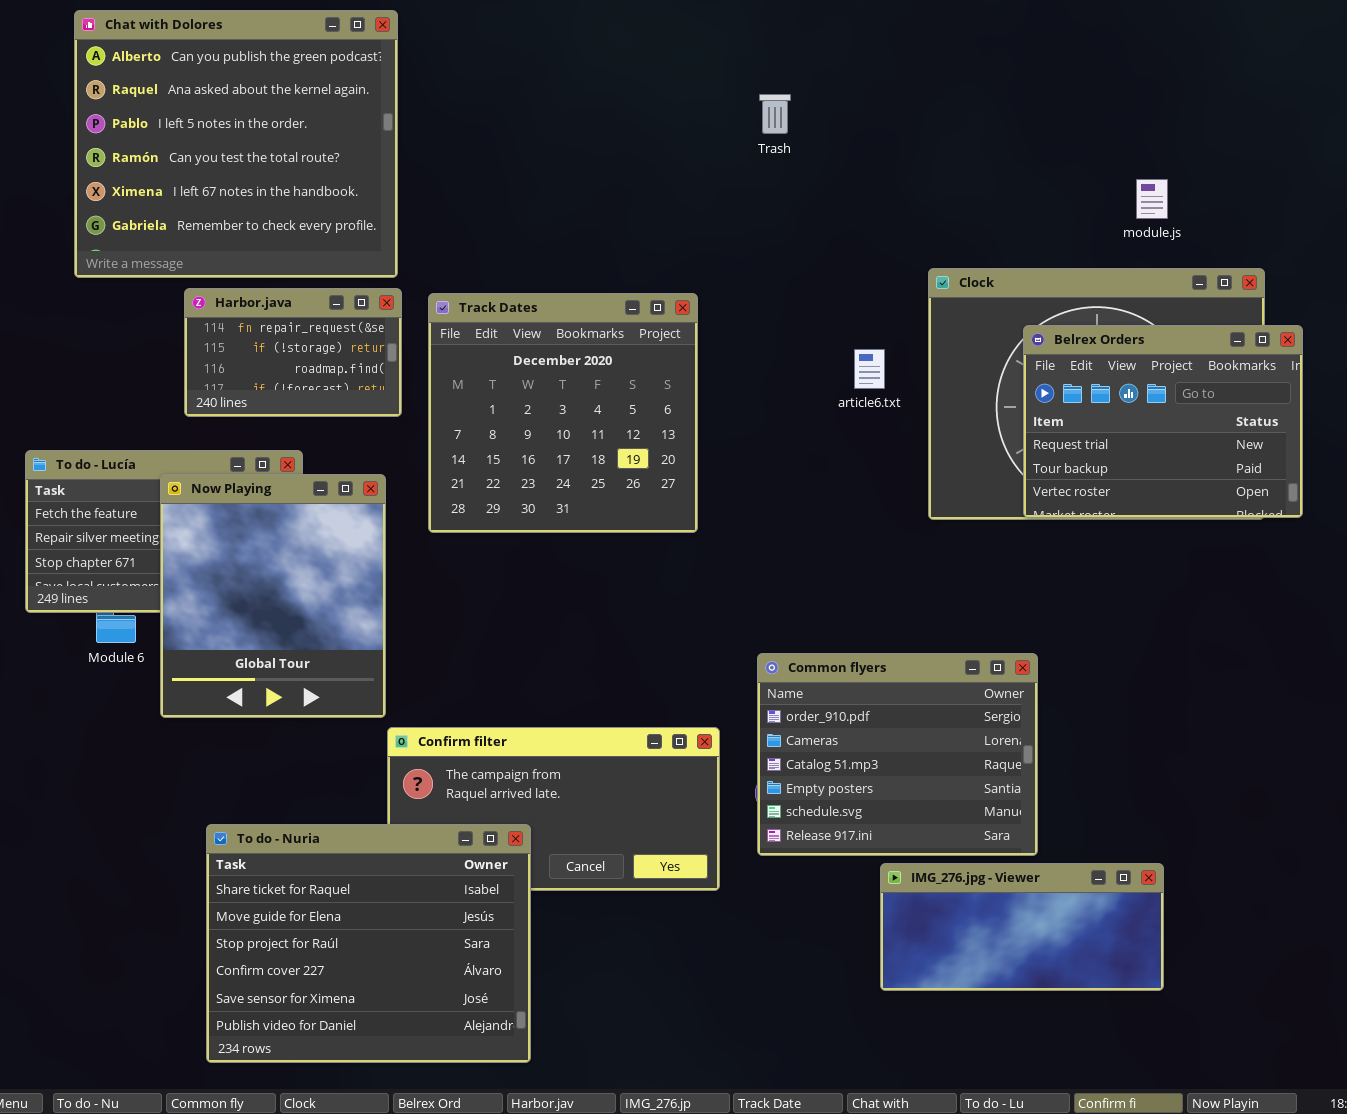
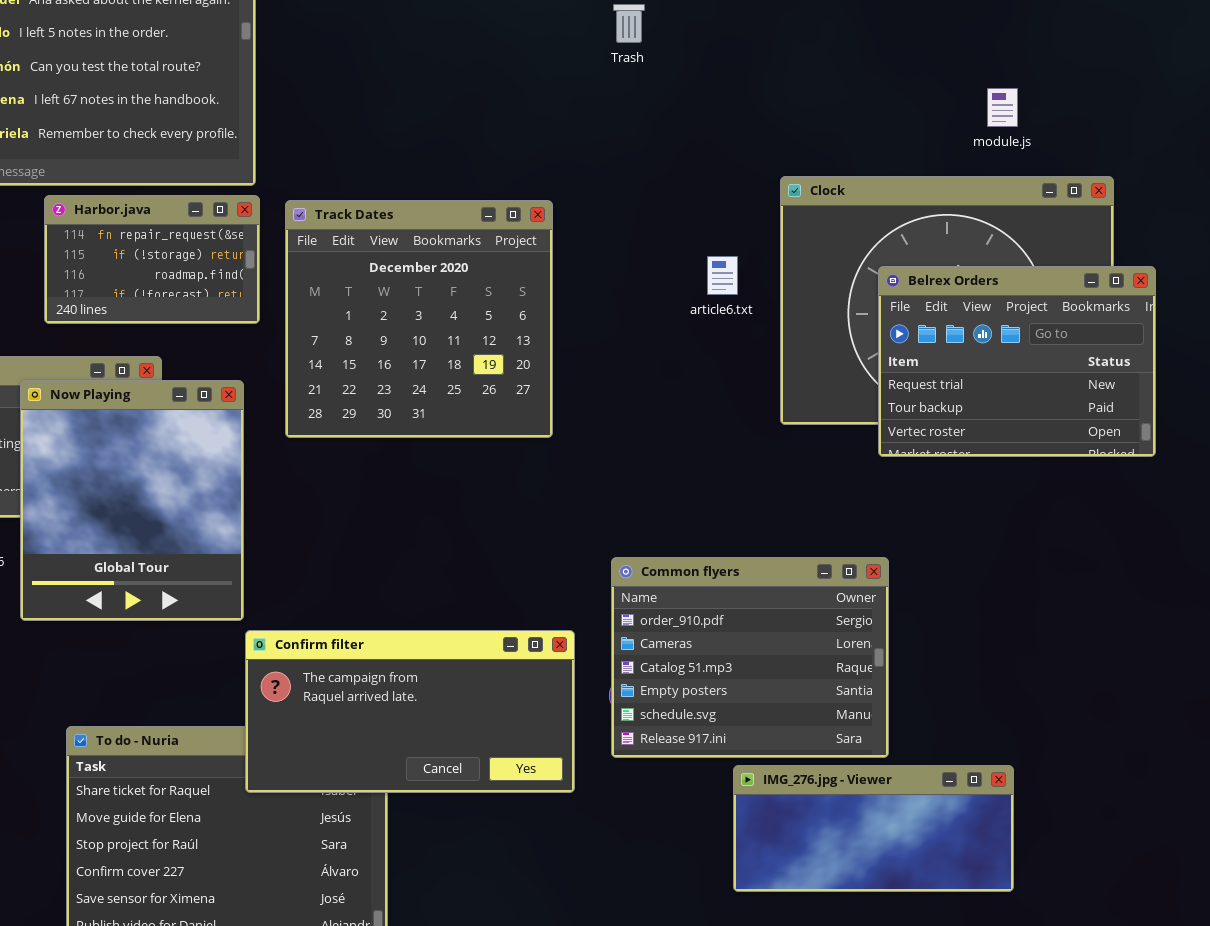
Belrex Orders: [1023,325,1303,518] -> [878,266,1156,457], moved
Confirm filter: [387,727,720,891] -> [245,630,575,793], raised

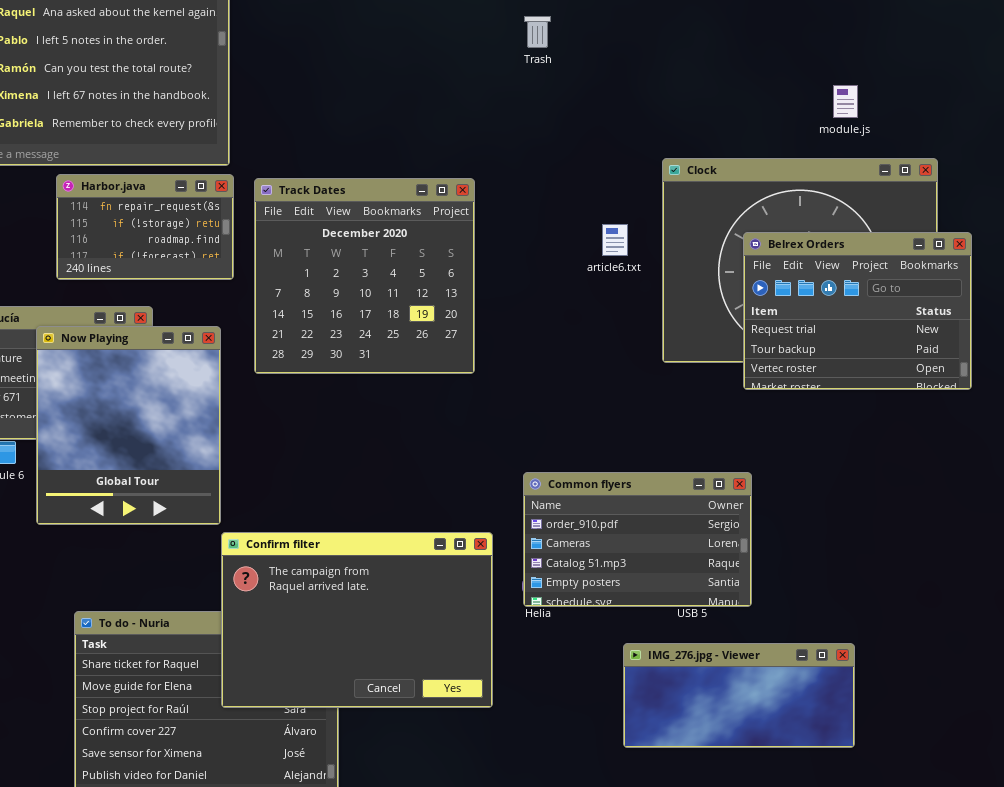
Common flyers: [611,557,889,758] -> [523,472,752,607], resized
Confirm filter: [245,630,575,793] -> [221,532,493,708], resized

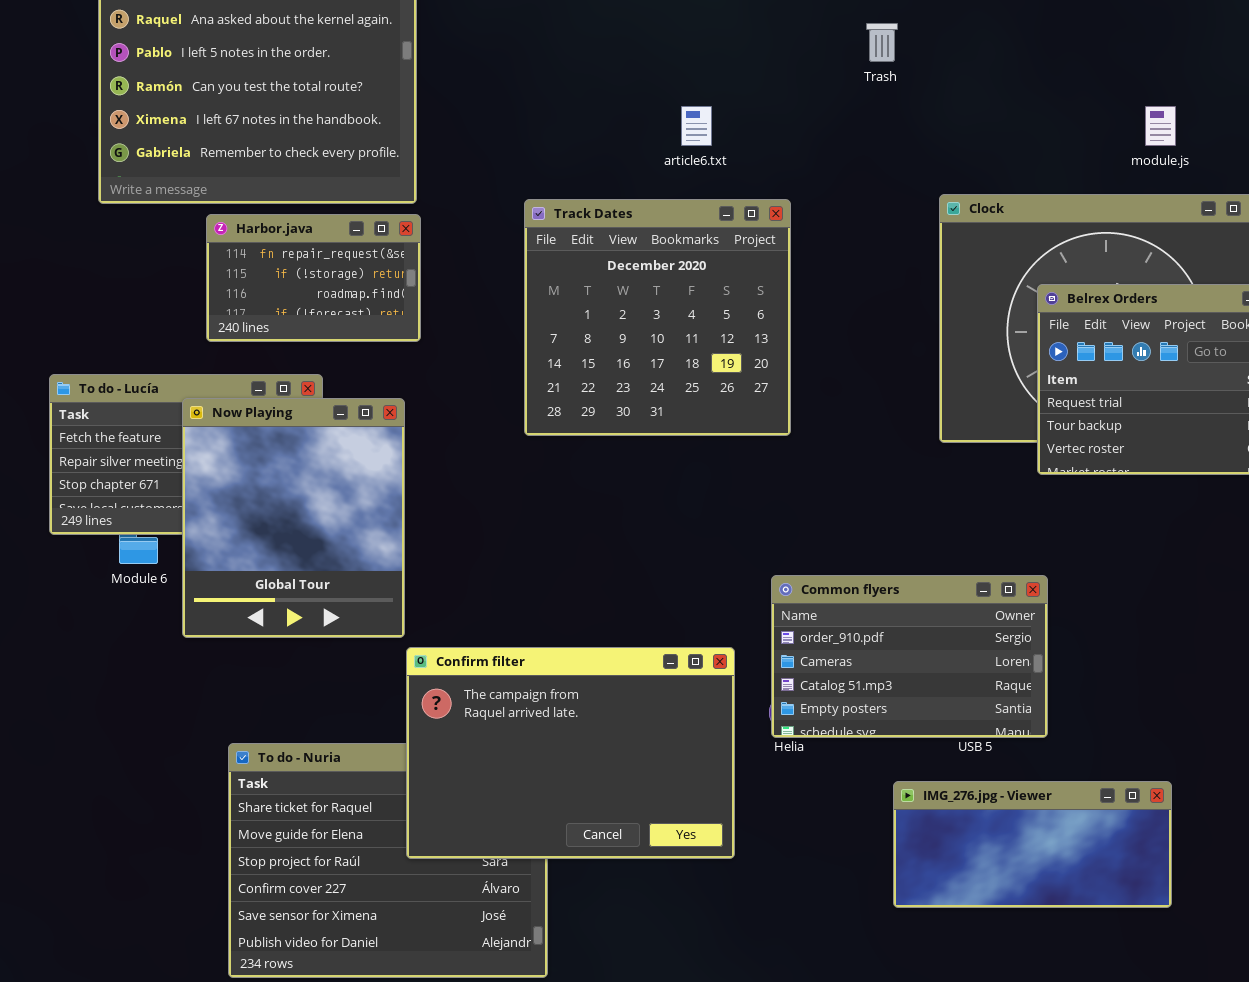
Trash: [524,16,551,48] -> [866,23,898,62], moved
Track Dates: [254,178,475,374] -> [524,199,791,436], moved
article6.txt: [602,224,628,256] -> [681,106,712,146], moved

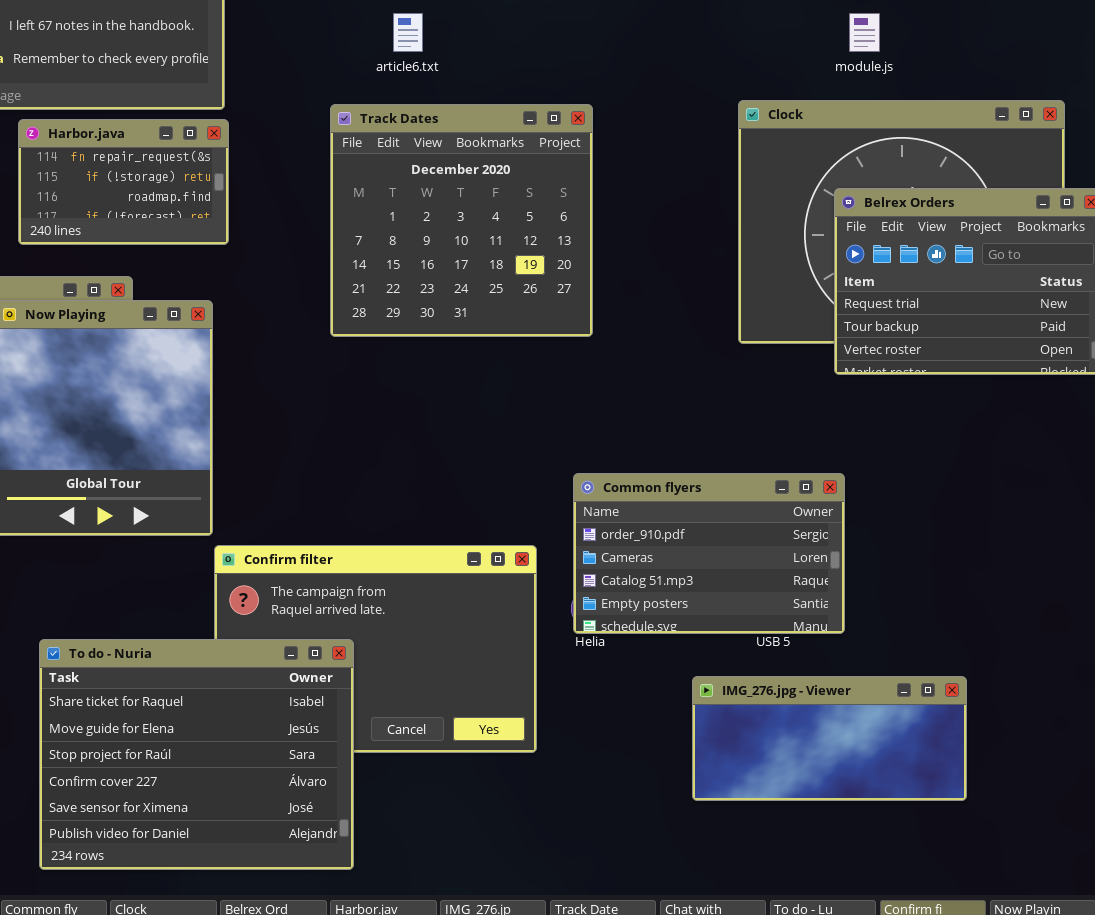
article6.txt: [681,106,712,146] -> [393,13,423,52], moved
module.js: [1145,106,1176,146] -> [849,13,880,52], moved
To do - Nuria: [228,743,548,978] -> [39,639,354,870], raised

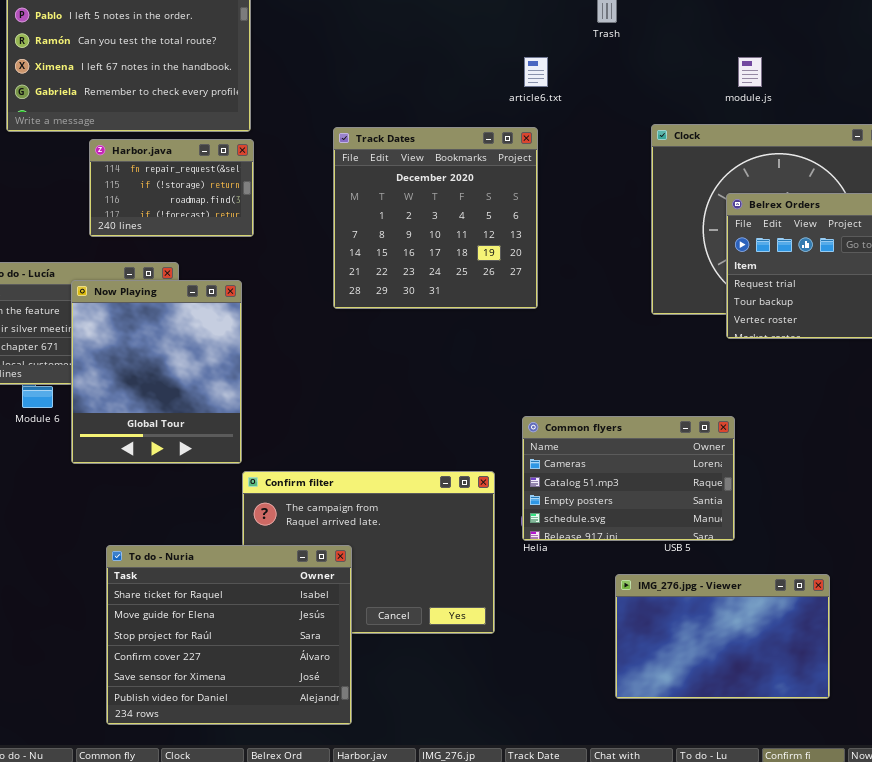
article6.txt: [393,13,423,52] -> [524,57,548,87], moved
Common flyers: [573,473,845,634] -> [522,416,735,541], scrolled down 1 row
IMG_276.jpg - Viewer: [692,676,967,801] -> [615,574,830,699], resized

